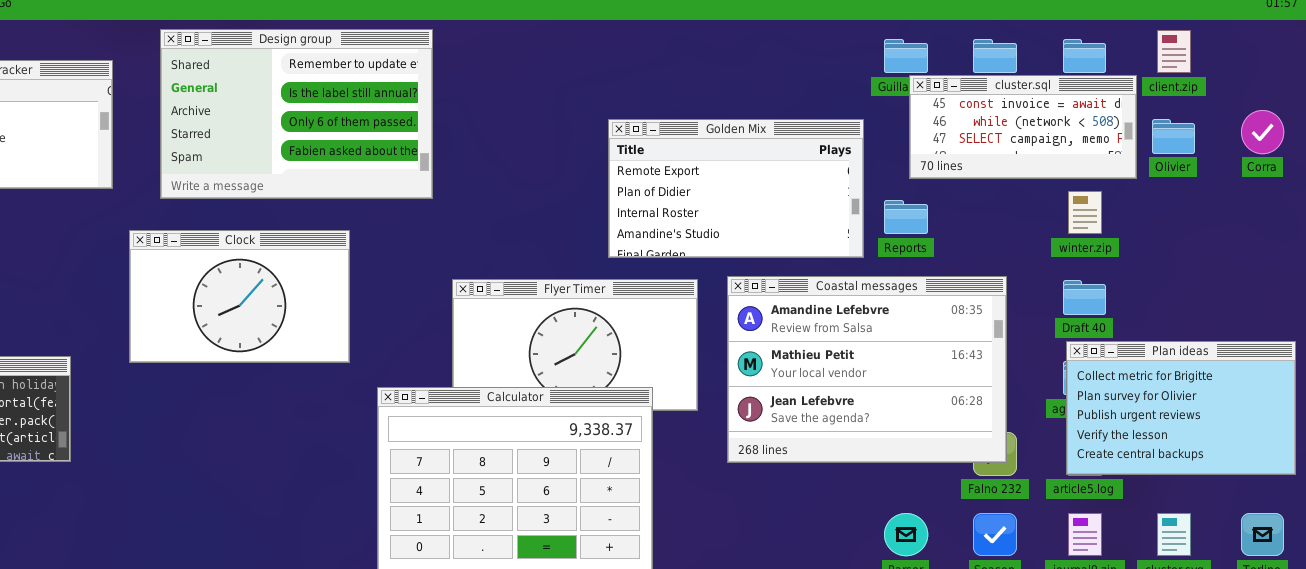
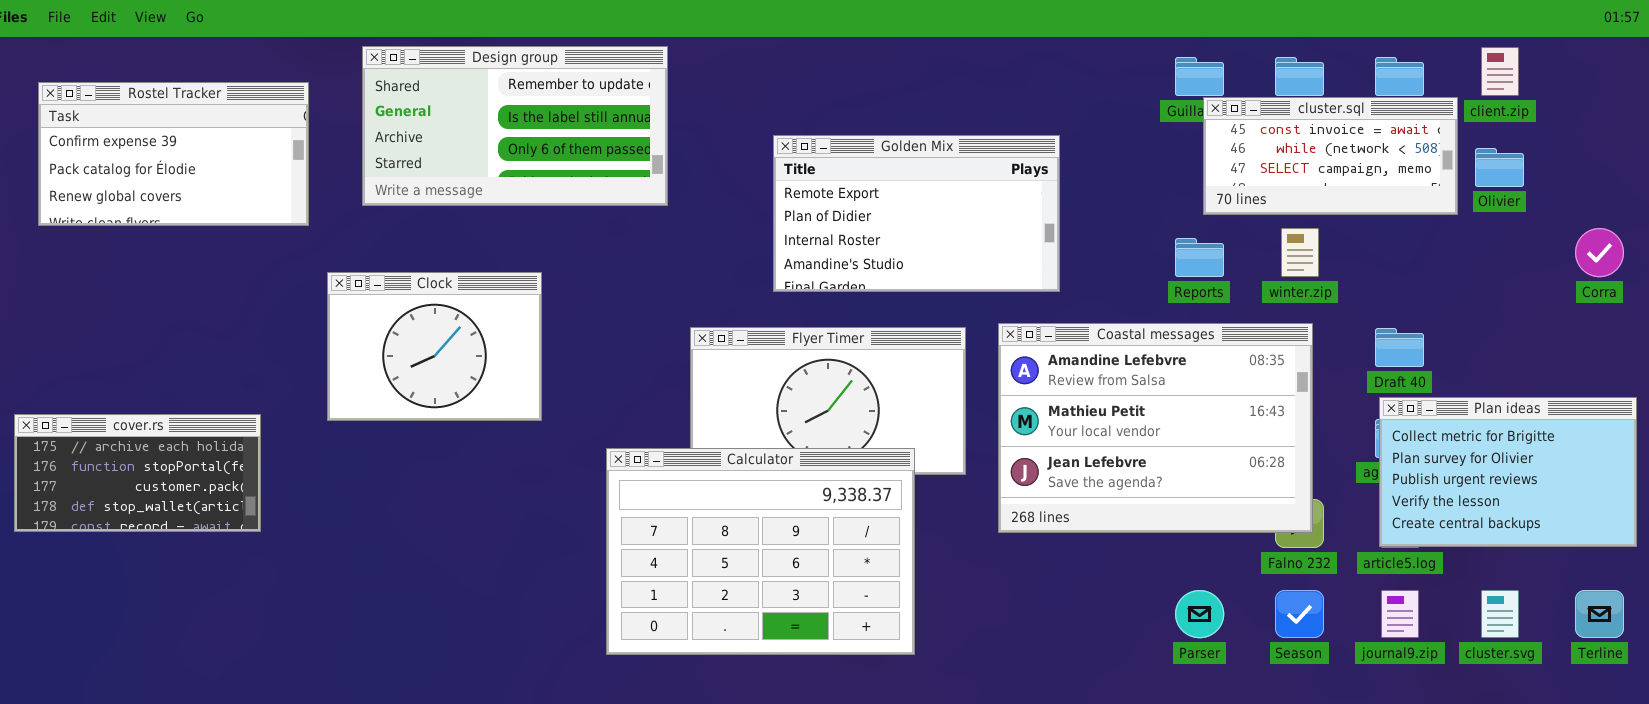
Design group: [160,29,433,199] -> [362,46,668,206], resized
Corra: [1241,110,1284,154] -> [1575,228,1624,277], moved
Golden Mix: [608,119,864,258] -> [773,135,1060,292], moved
winter.zip: [1068,191,1102,234] -> [1281,228,1319,277], moved
Clock: [129,230,350,363] -> [327,272,542,421], resized

